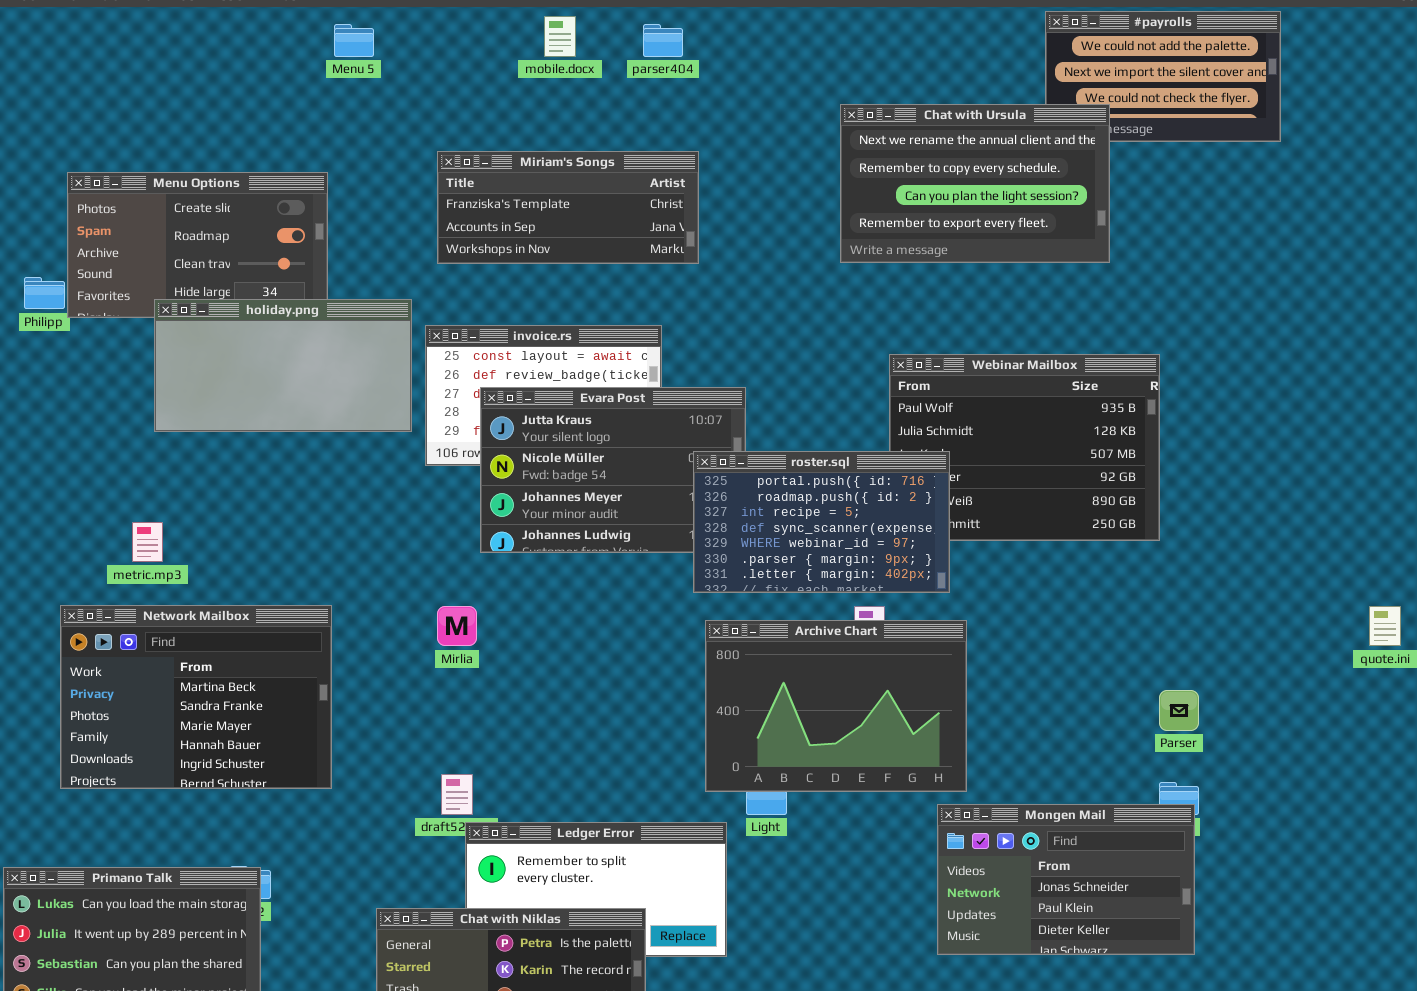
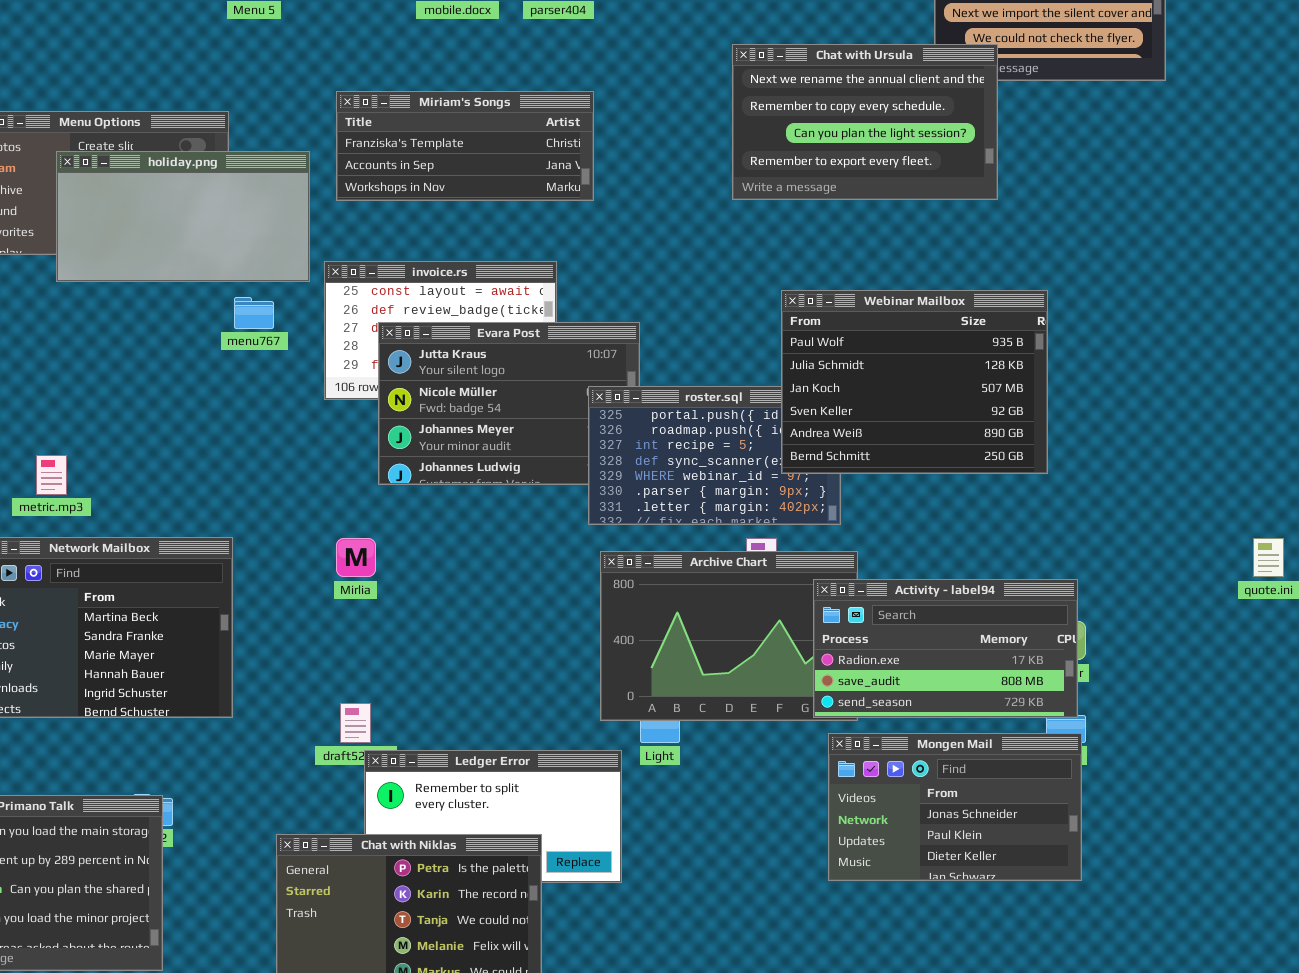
holiday.png: [154,299,412,432] -> [56,151,310,282], moved
Webinar Mailbox: [889,354,1160,541] -> [781,290,1048,474], raised
Activity - label94: none -> [813,579,1078,718], opened

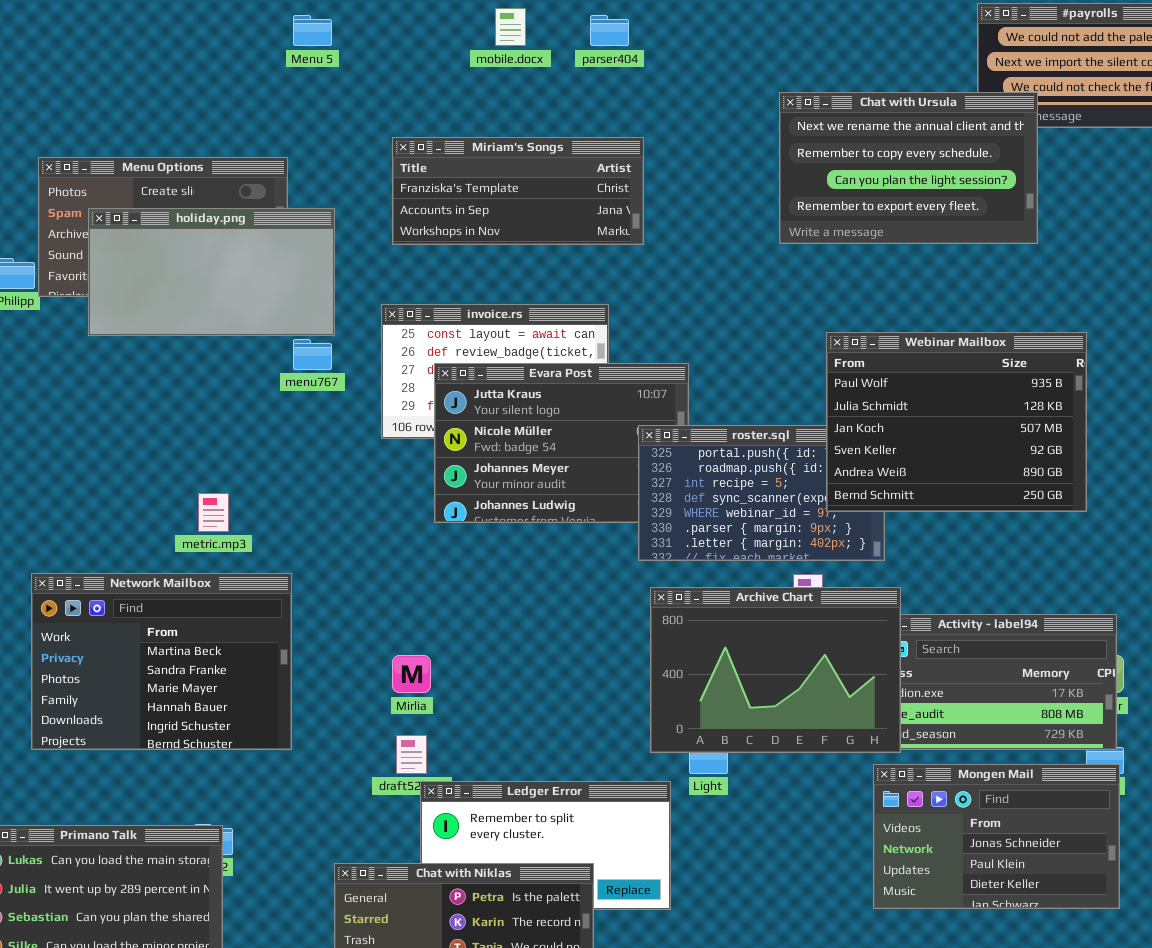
holiday.png: [56,151,310,282] -> [88,208,335,336], moved
metric.mp3: [36,455,67,495] -> [198,493,229,532], moved
Mirlia: [336,538,376,577] -> [392,655,431,693], moved
Archive Chart: [600,551,858,721] -> [650,587,901,753], raised

